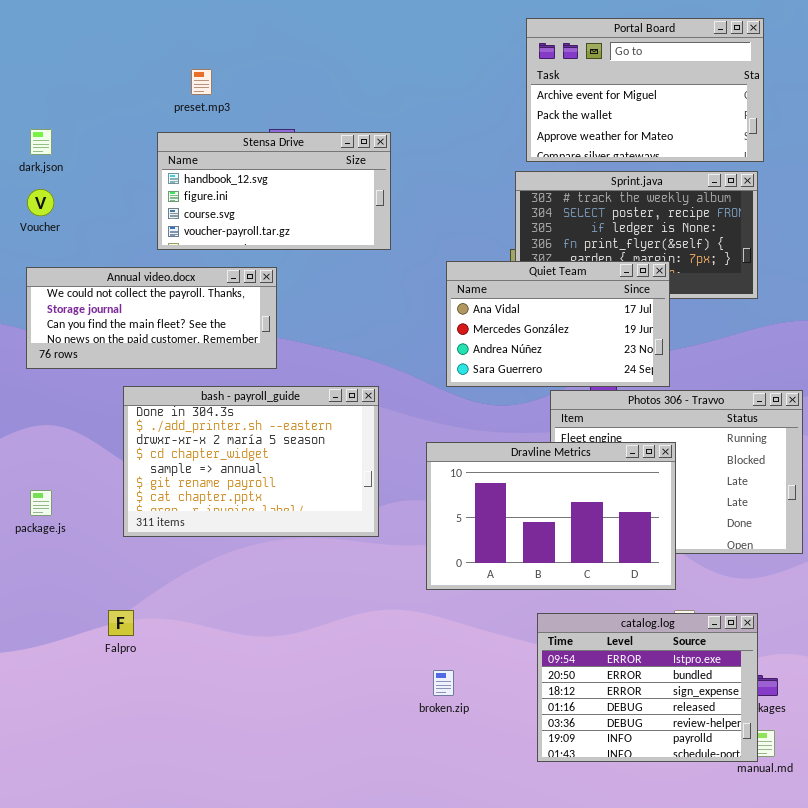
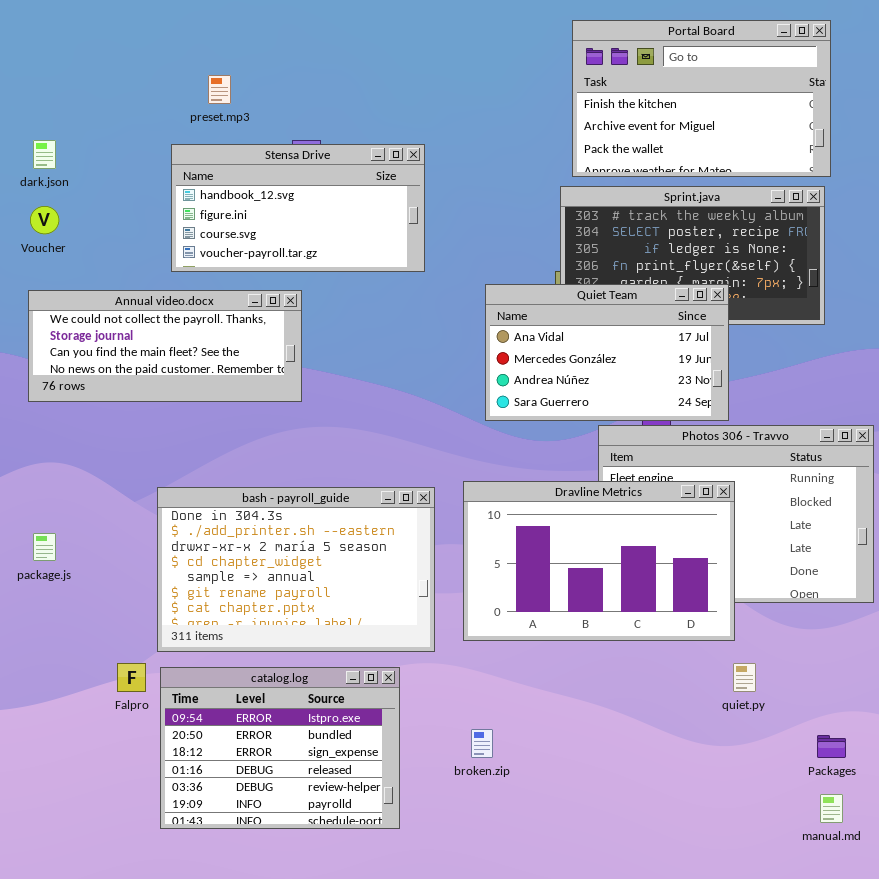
Portal Board: [526,18,764,162] -> [572,20,831,177], scrolled up 1 row
bash - payroll_guide: [123,386,379,537] -> [157,487,435,652], moved
catalog.log: [537,613,758,762] -> [160,667,400,829], moved

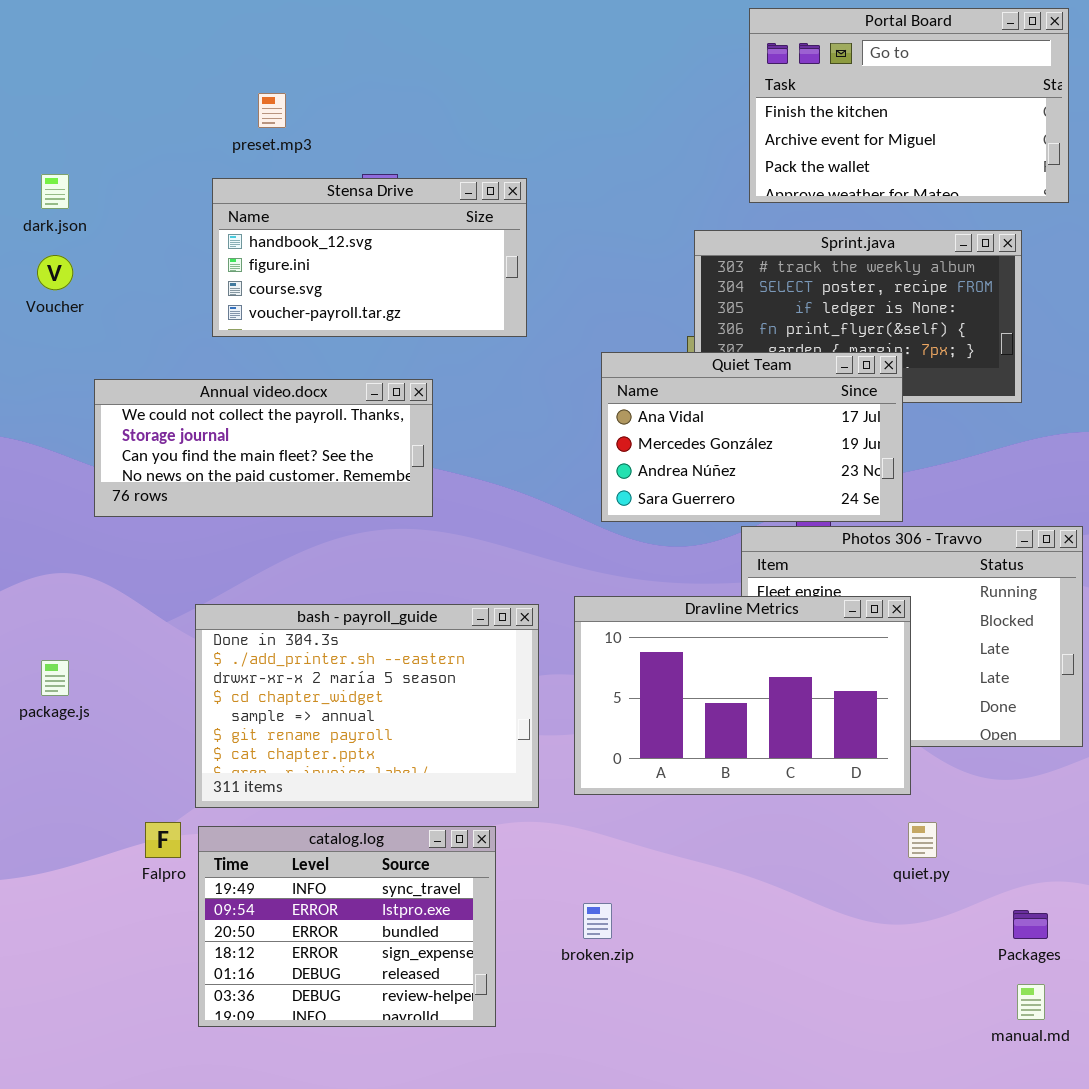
Portal Board: [572,20,831,177] -> [749,8,1069,203], moved
Annual video.docx: [28,290,302,402] -> [94,379,433,517], moved
catalog.log: [160,667,400,829] -> [198,826,496,1027], scrolled up 1 row

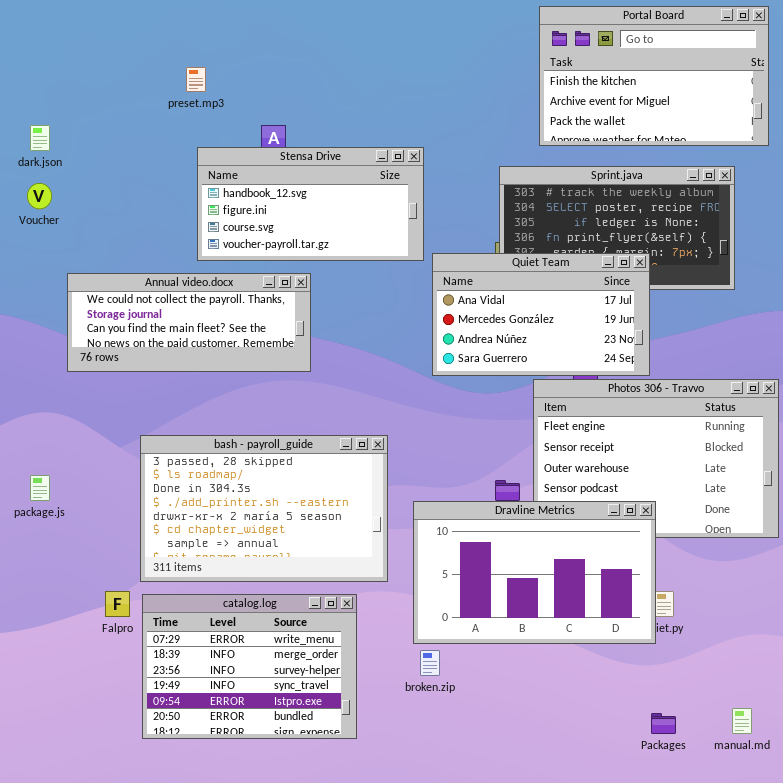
Stensa Drive: [212,178,527,337] -> [197,147,424,261], moved
Dravline Metrics: [574,596,911,795] -> [413,501,656,644], moved
bash - payroll_guide: [195,604,539,808] -> [140,435,388,582], scrolled up 2 rows
catalog.log: [198,826,496,1027] -> [142,594,357,739], scrolled up 3 rows
Packages: [1013,910,1048,939] -> [651,713,676,734], moved

